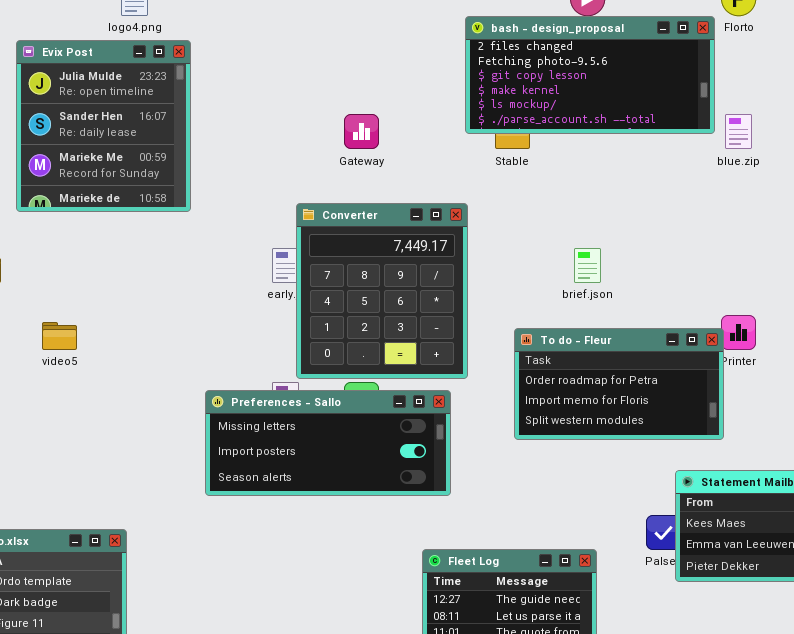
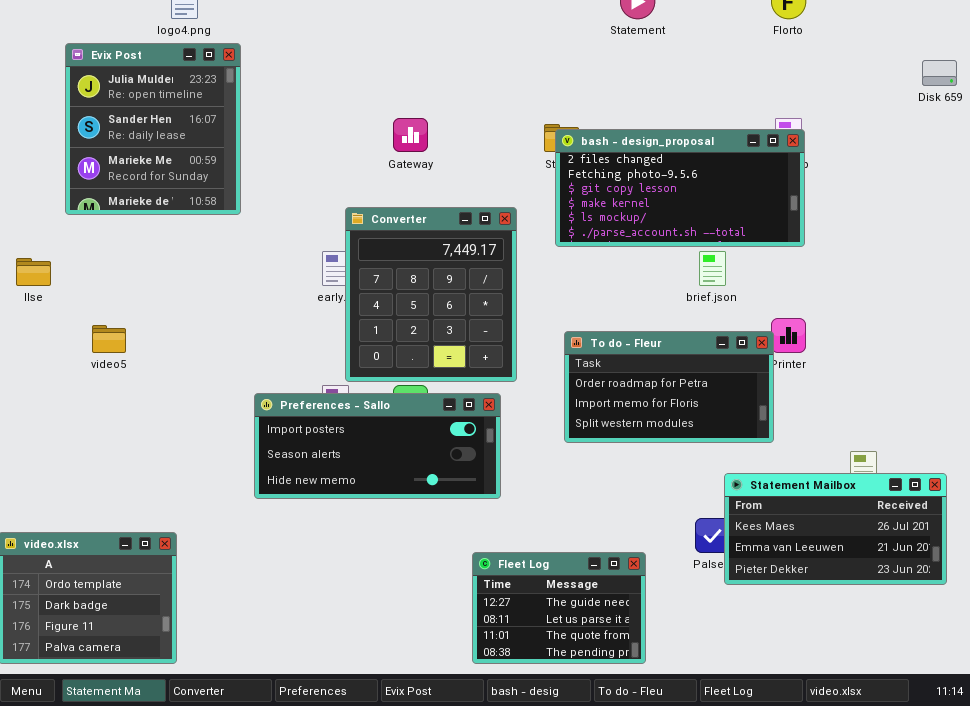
bash - design_proposal: [465,16,715,134] -> [555,129,805,247], moved
brief.json: [574,248,601,283] -> [699,251,726,286], moved
Preferences - Sallo: [205,390,451,496] -> [254,393,501,499], scrolled down 1 row

